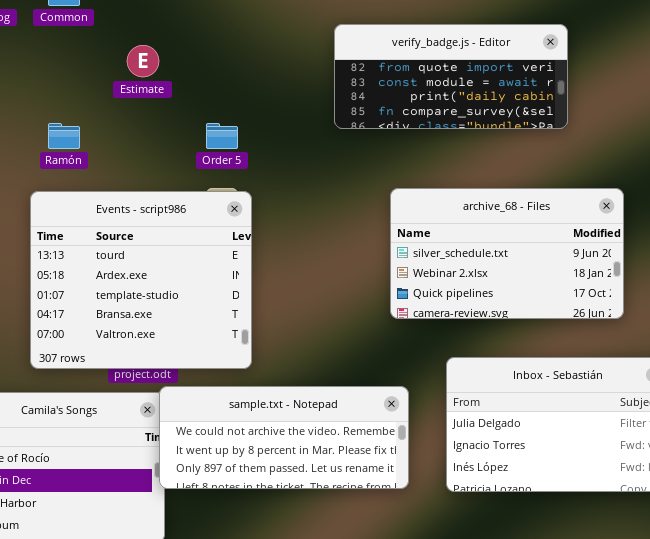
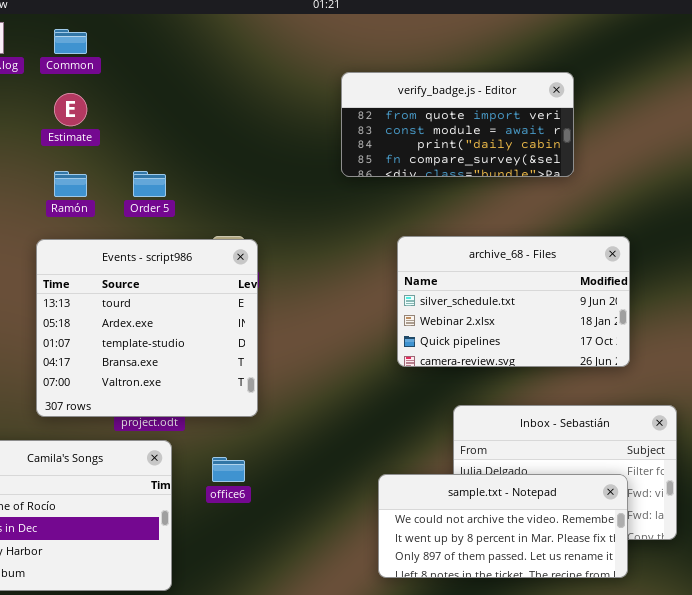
Estimate: [127,45,159,77] -> [54,93,87,126], moved
Order 5: [206,123,238,149] -> [133,171,166,197], moved
sample.txt - Notepad: [159,386,409,489] -> [378,474,628,578], moved

